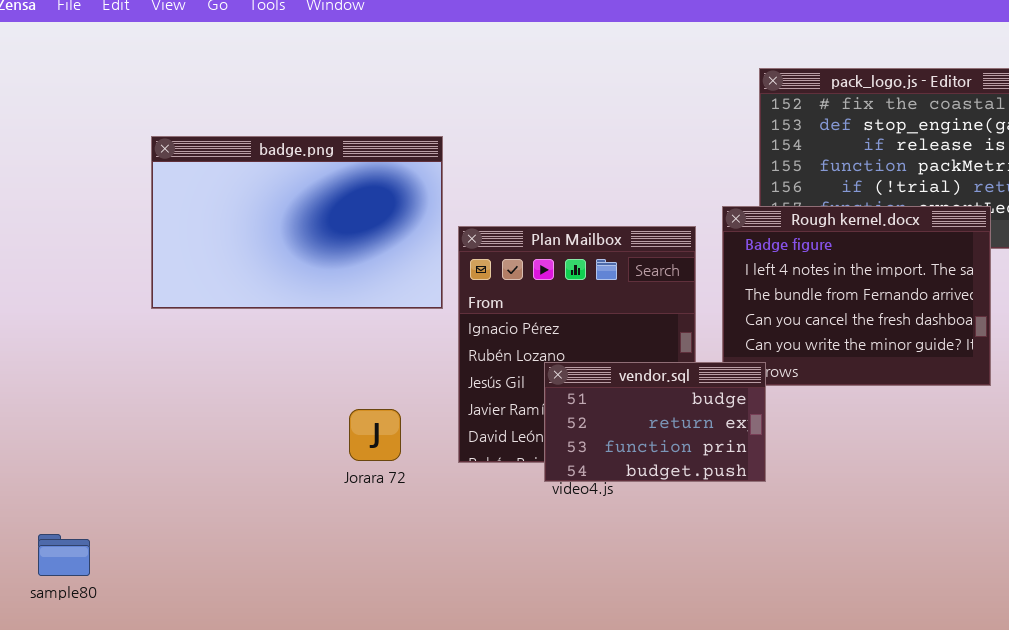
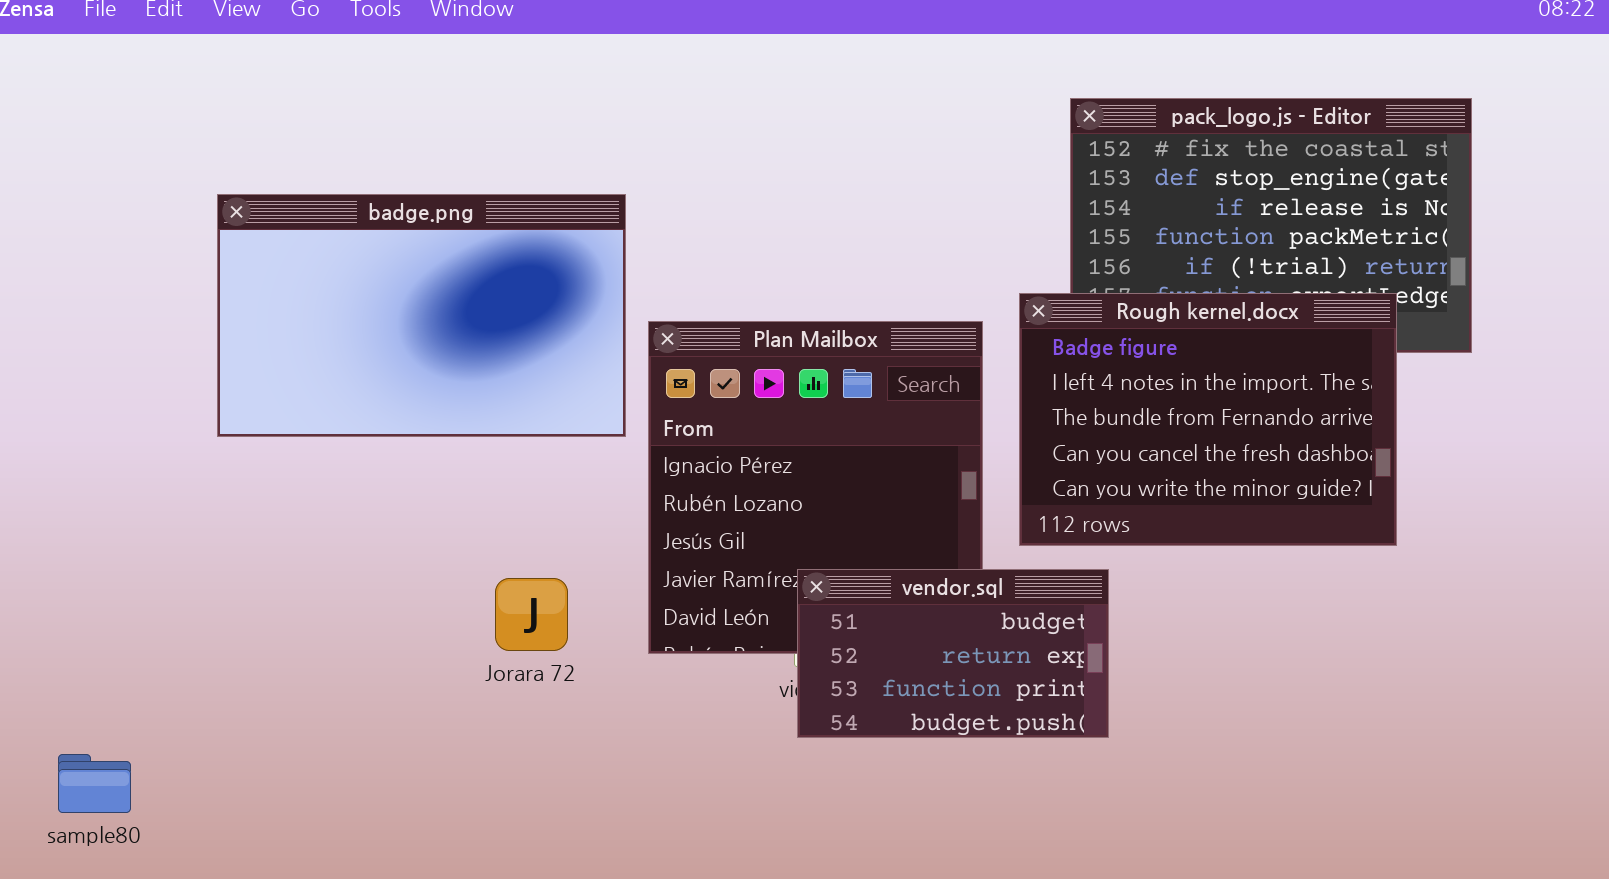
vendor.sql: [544,362,766,482] -> [797,569,1109,738], moved

